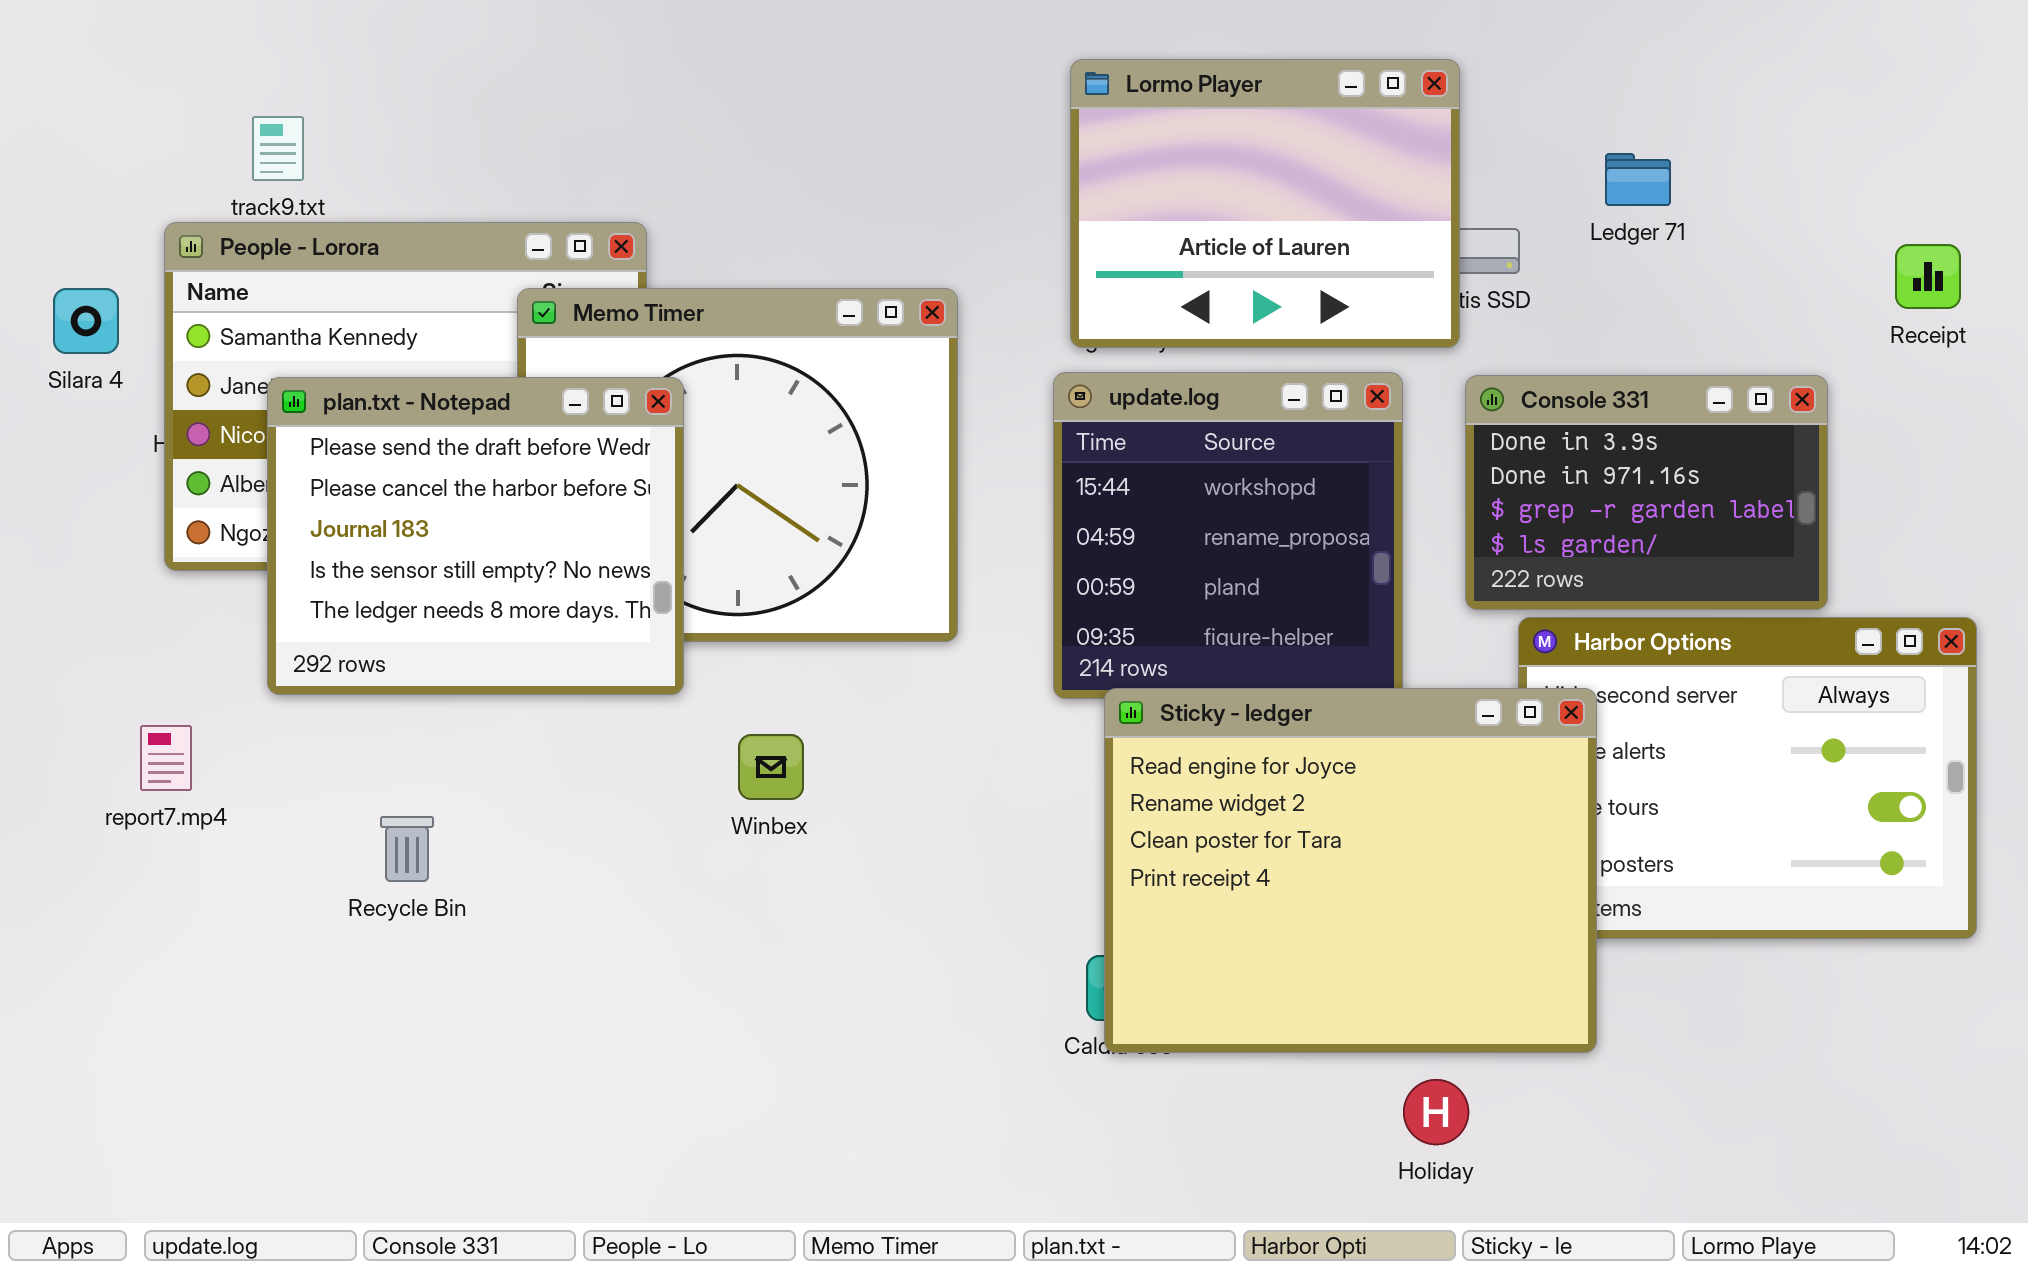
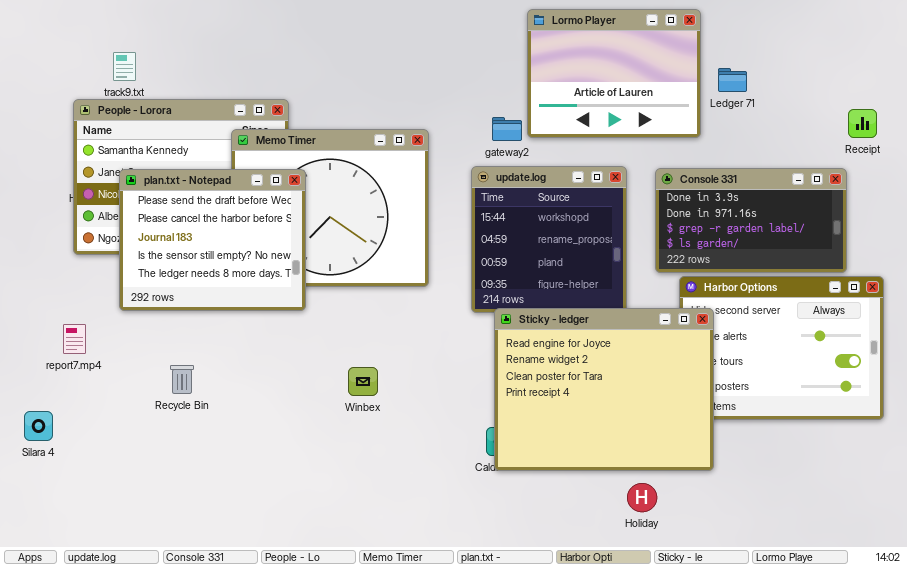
Lormo Player: [1070,59,1460,348] -> [527,9,701,138], moved
Silara 4: [53,288,119,354] -> [24,411,53,441], moved
Console 331: [1465,375,1828,610] -> [655,168,847,273], resized
Winbex: [738,734,804,800] -> [348,367,378,396], moved

